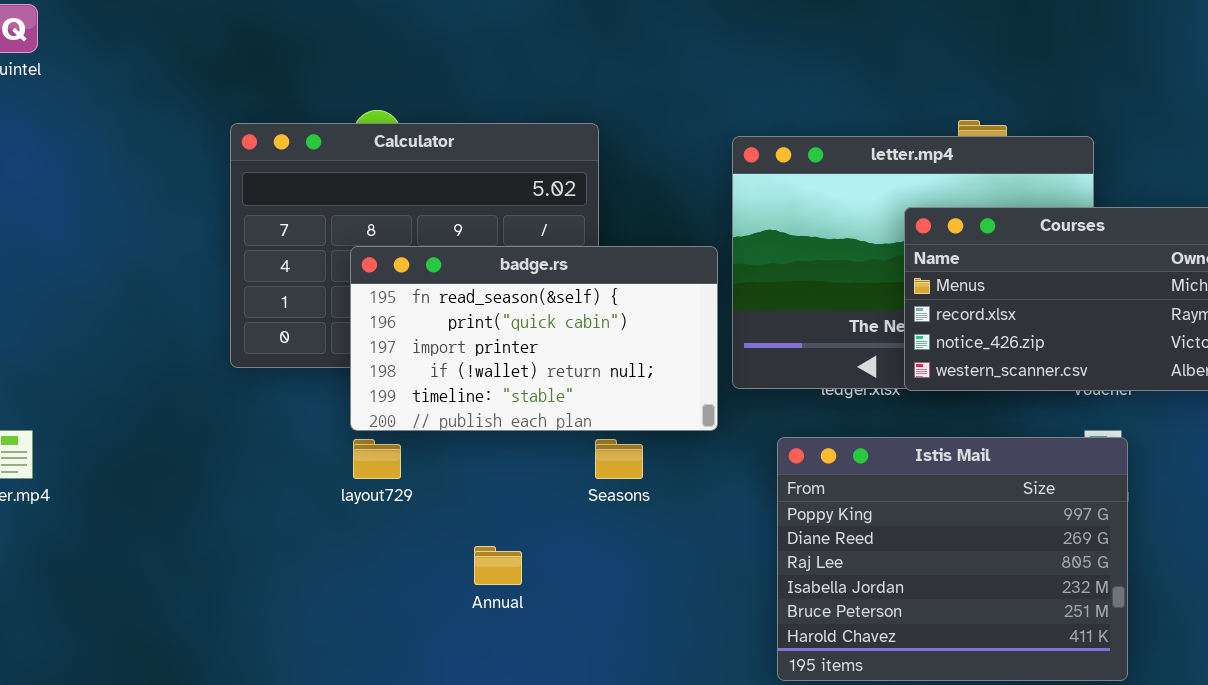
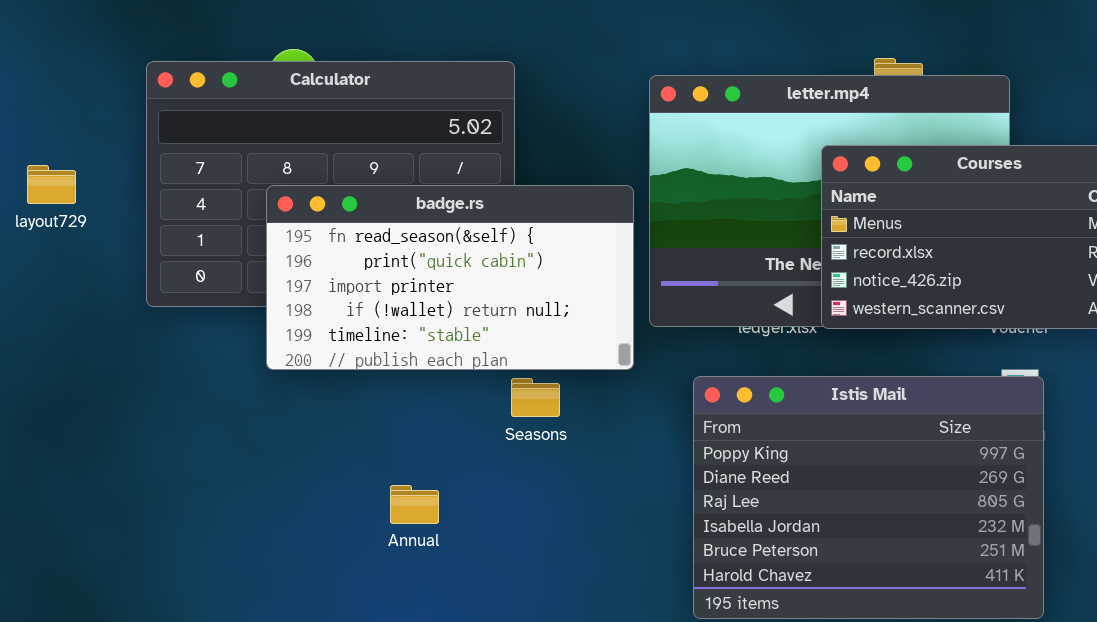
layout729: [353,439,401,479] -> [27,165,76,204], moved

